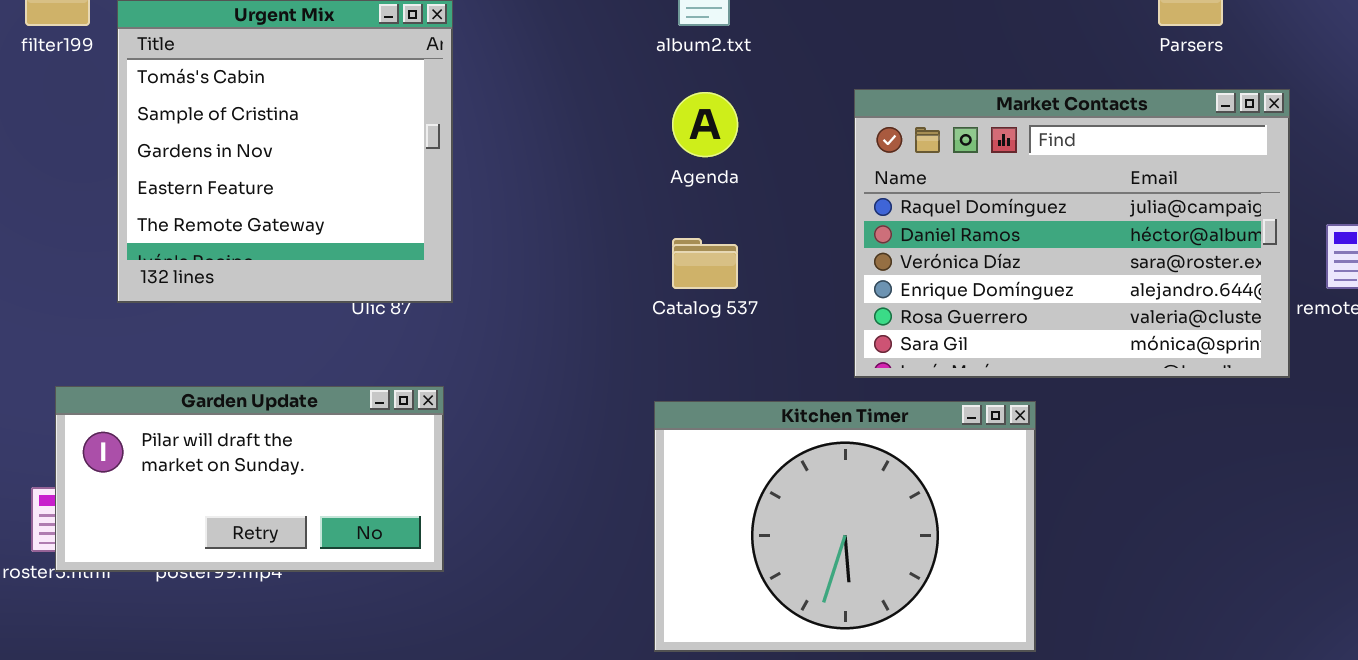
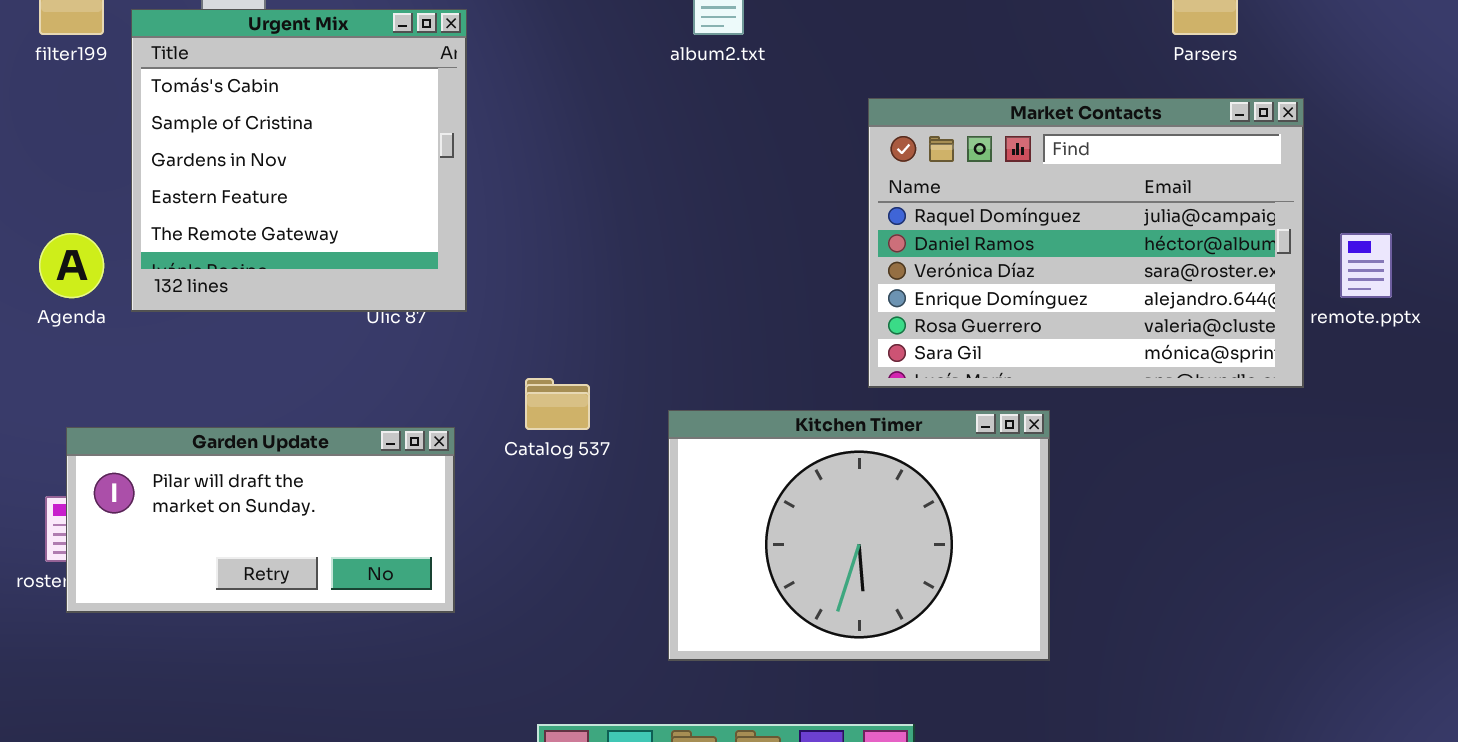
Agenda: [672,92,738,157] -> [39,233,104,298], moved
Catalog 537: [672,238,738,289] -> [525,378,590,430], moved
Garden Update: [55,386,444,572] -> [66,427,455,613], moved

